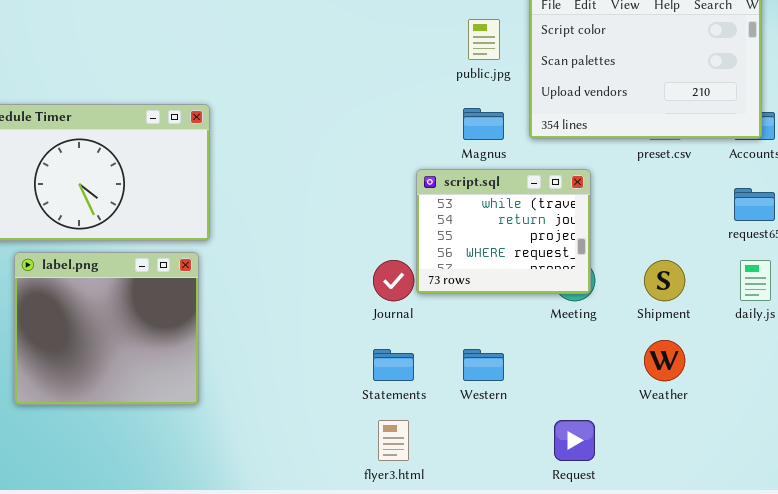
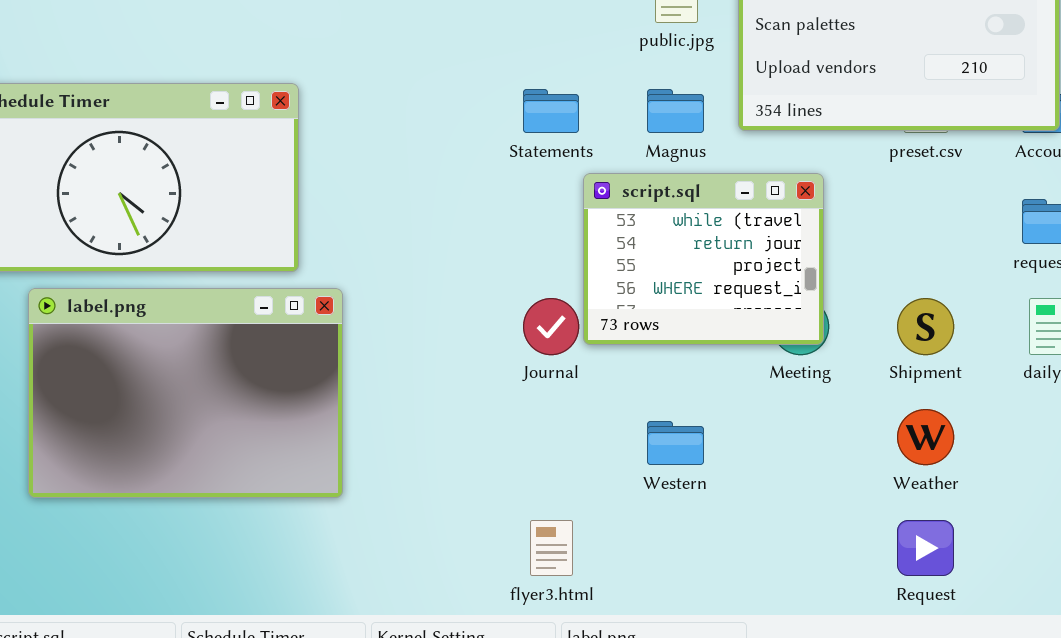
label.png: [14,252,199,405] -> [28,288,343,498], resized
Statements: [373,349,414,381] -> [523,89,579,133], moved
Request: [554,420,595,461] -> [897,520,954,576], moved

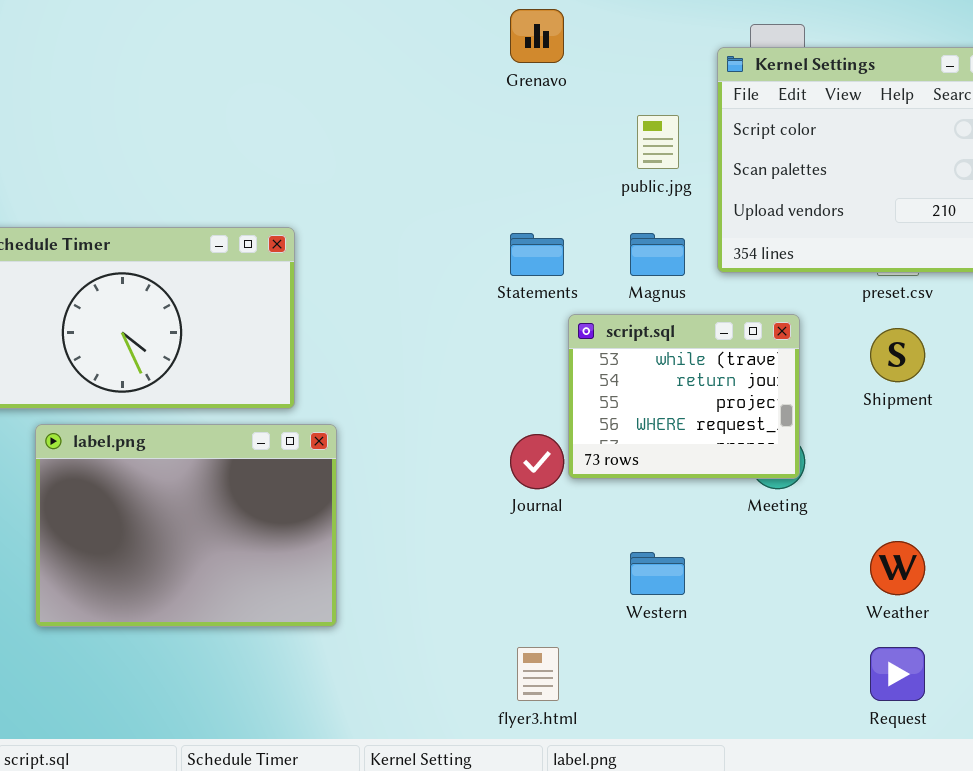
Shipment: [897,298,954,355] -> [870,328,925,382], moved

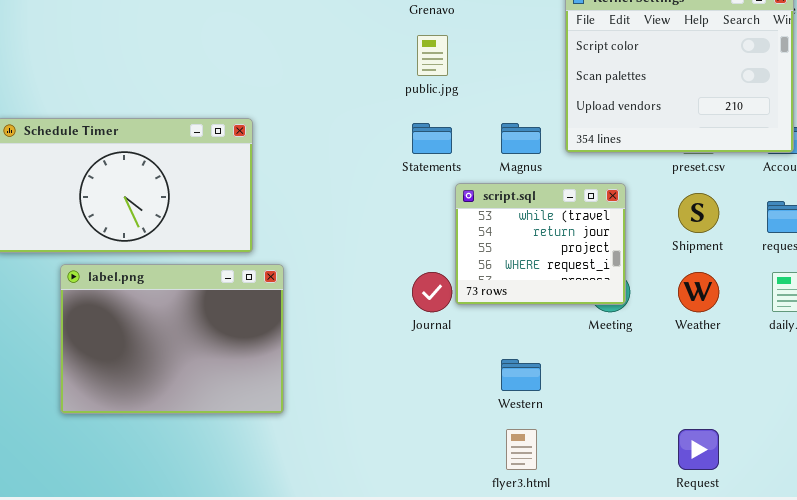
public.jpg: [637,115,679,169] -> [417,35,448,76], moved
Weather: [870,541,925,595] -> [678,272,719,312], moved
flyer3.html: [517,647,559,701] -> [506,429,537,470], moved

